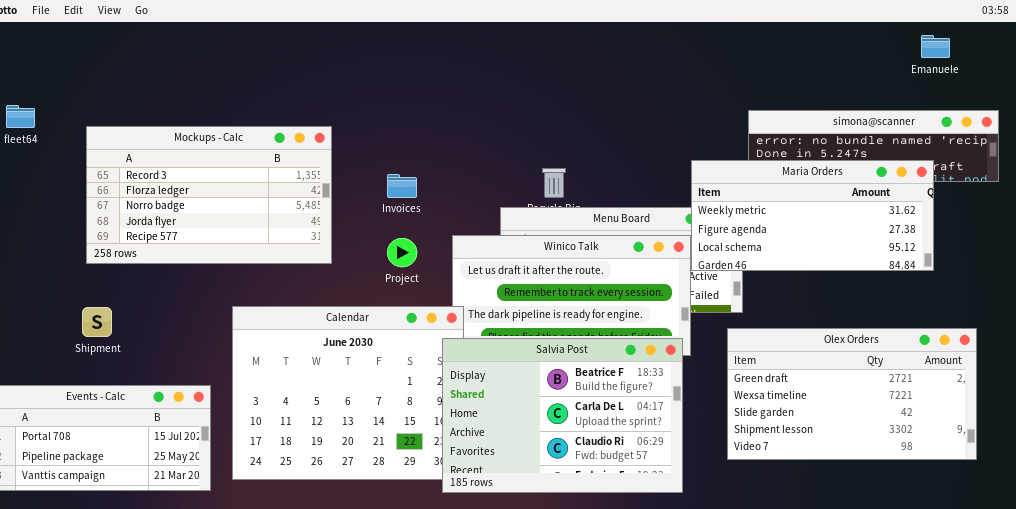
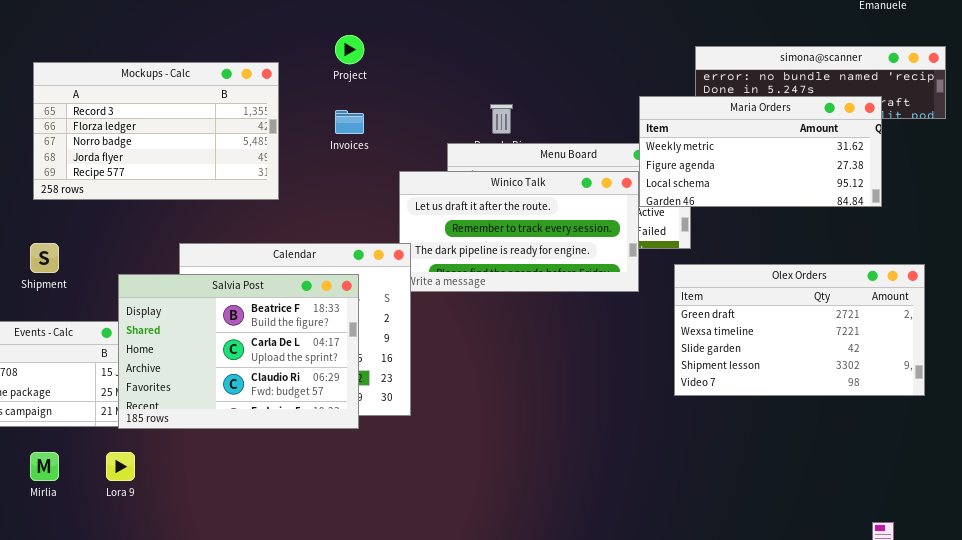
Project: [387,238,417,267] -> [335,35,364,64], moved
Salvia Post: [442,338,683,493] -> [118,274,359,429], moved

